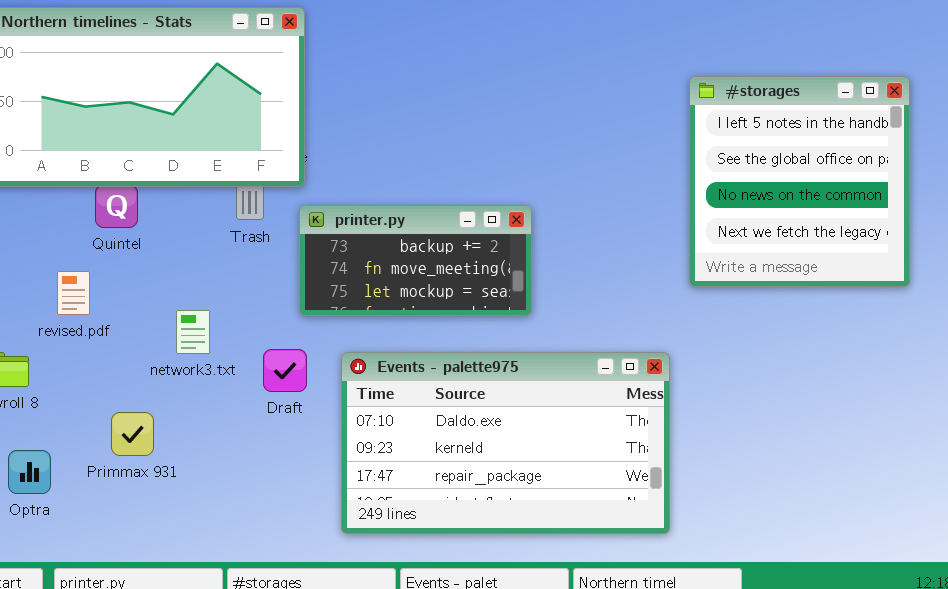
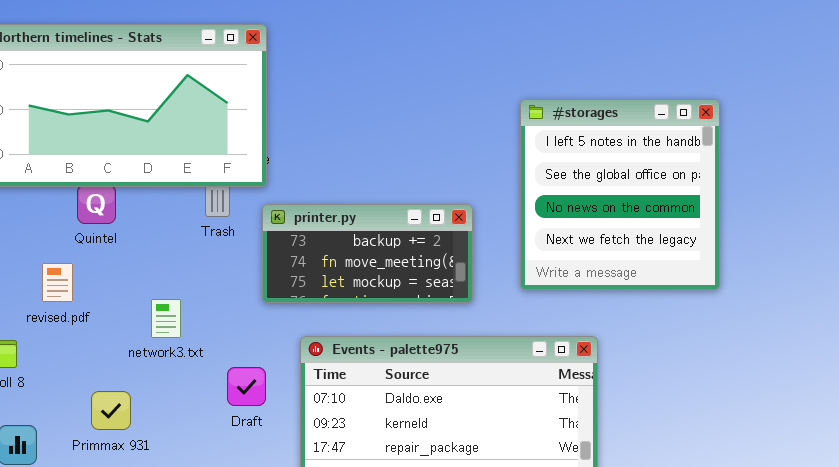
#storages: [689,76,910,287] -> [520,99,720,290], moved
Draft: [263,349,307,392] -> [227,367,266,406], moved

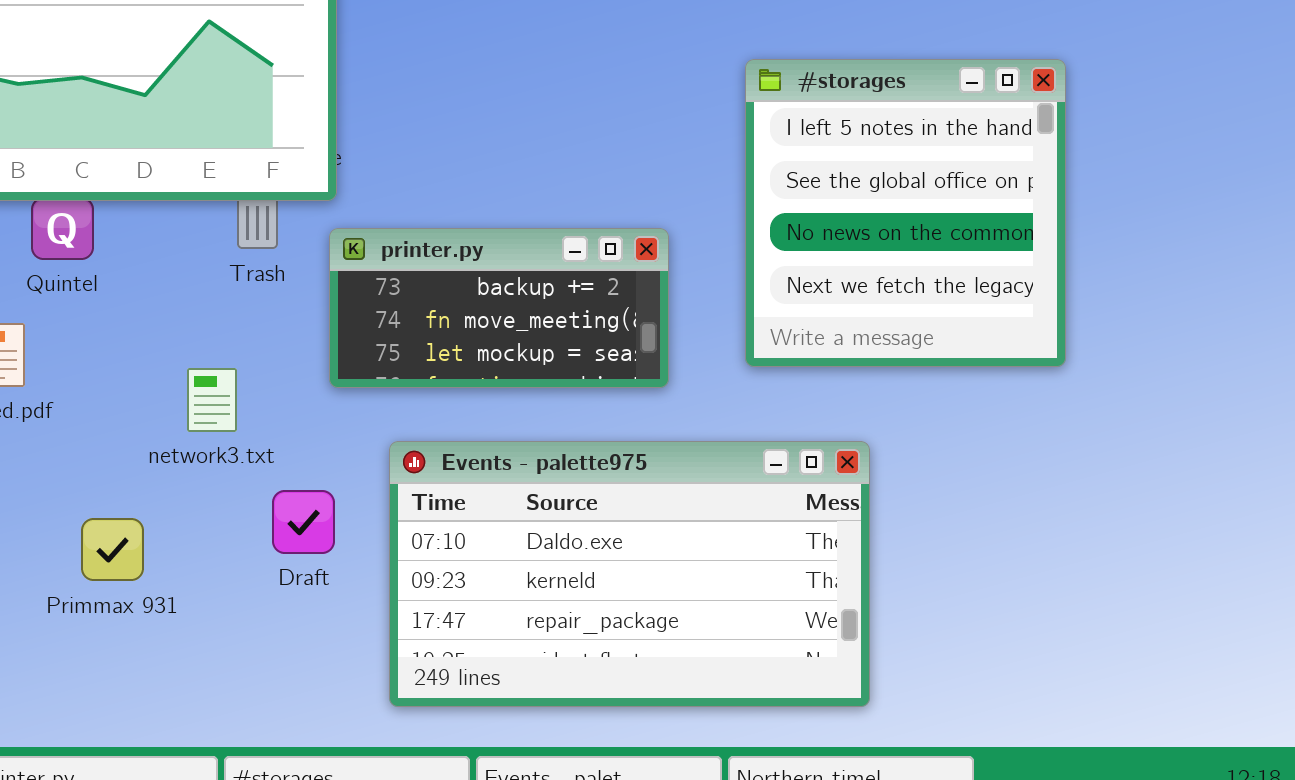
network3.txt: [151,299,181,338] -> [187,368,237,432], moved
Primmax 931: [91,391,131,430] -> [81,518,144,581], moved

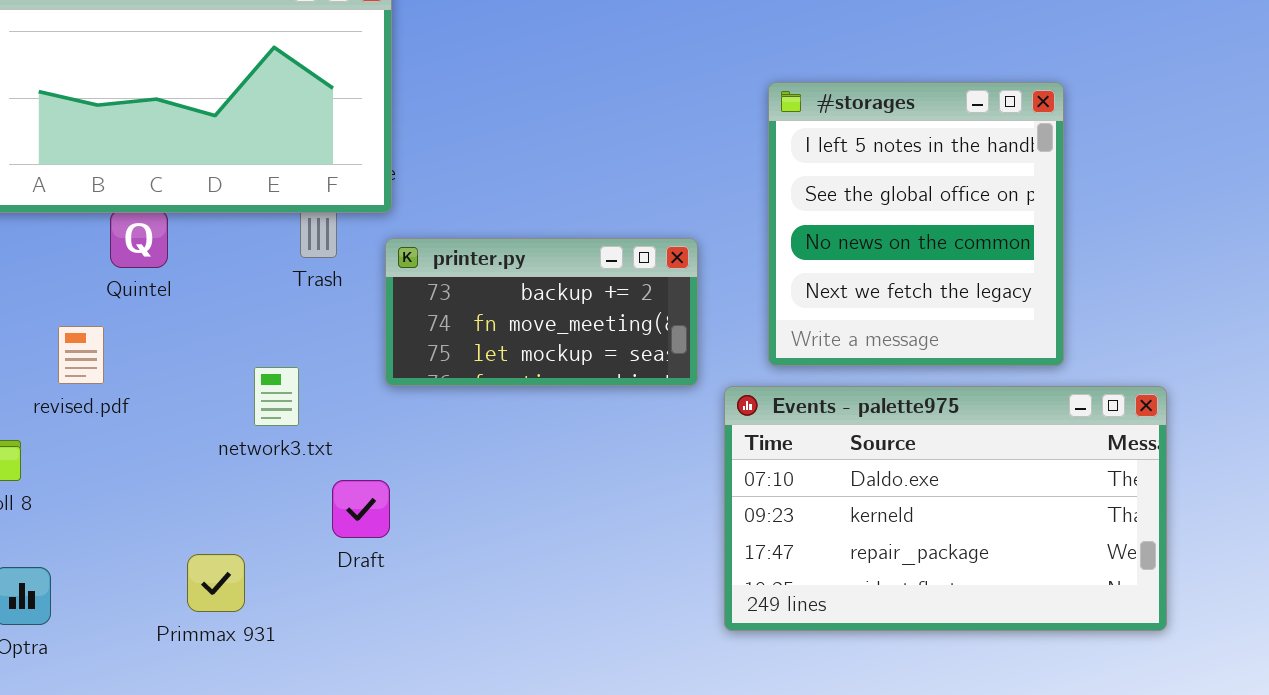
Events - palette975: [389,441,870,707] -> [724,386,1167,631], moved
Primmax 931: [81,518,144,581] -> [187,554,245,612], moved

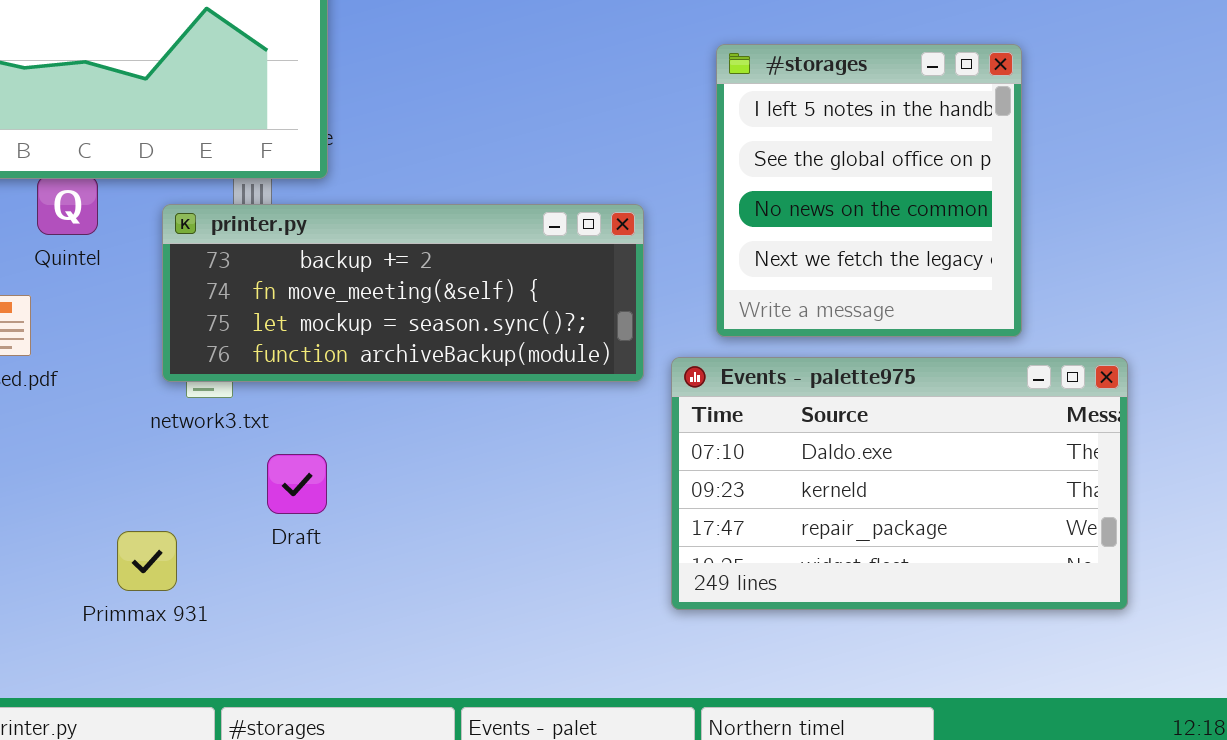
printer.py: [385,238,698,386] -> [162,204,644,382], resized

